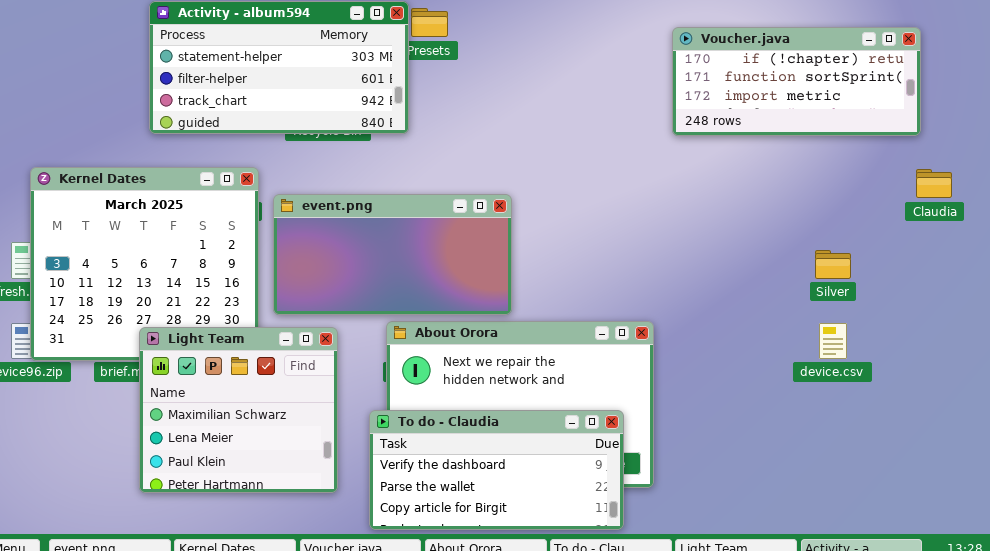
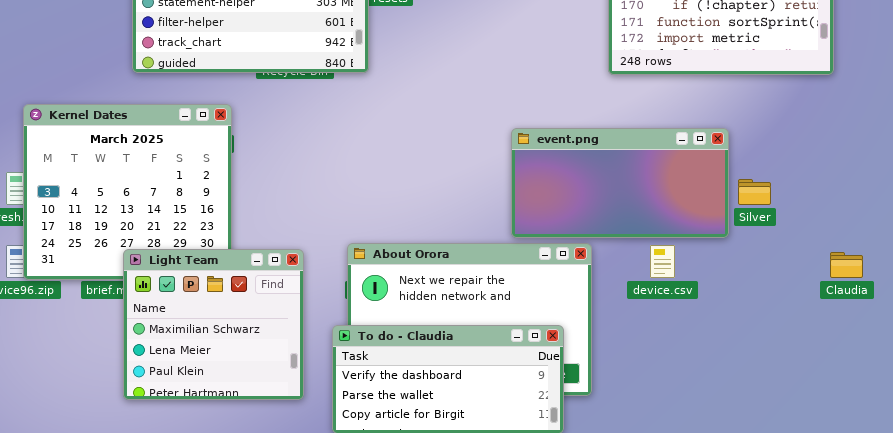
Claudia: [916,169,952,198] -> [830,252,863,278], moved
event.png: [273,194,512,315] -> [511,128,729,238], moved
device.csv: [819,323,847,359] -> [650,245,675,278], moved

